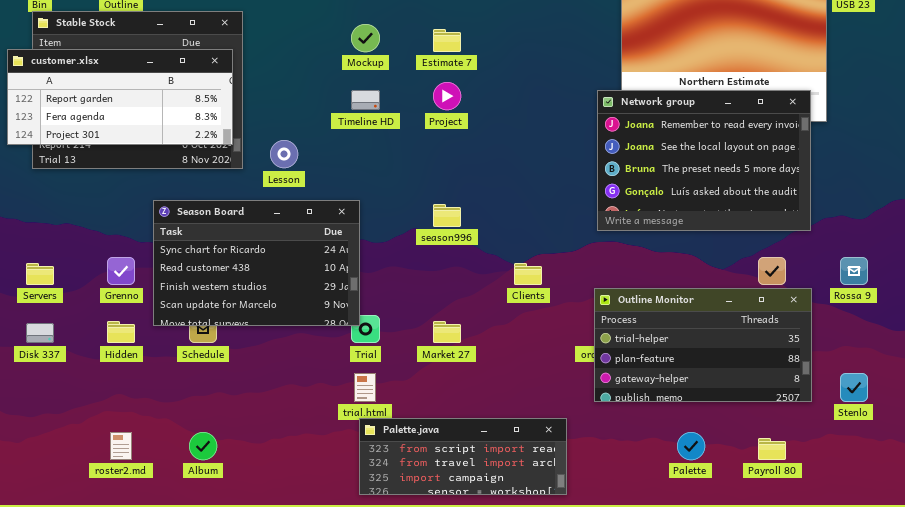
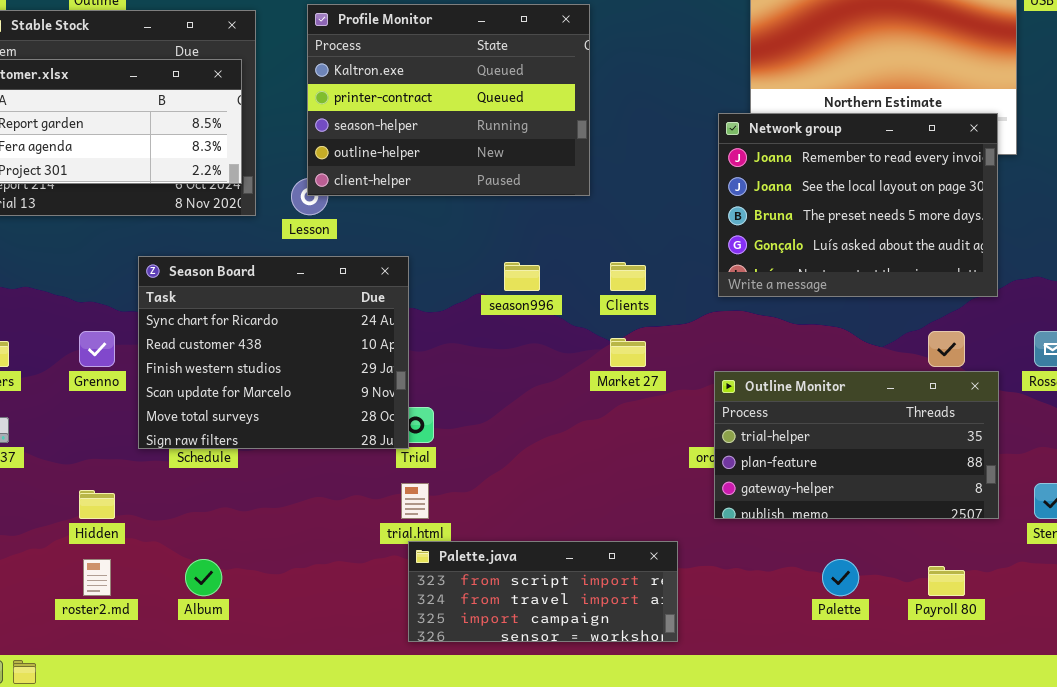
Profile Monitor: none -> [307,4,590,196], opened
Season Board: [153,200,360,326] -> [138,256,409,449], resized
Clients: [514,263,542,285] -> [610,262,646,291], moved
Hidden: [107,321,135,343] -> [79,490,115,519], moved
Market 27: [433,321,461,343] -> [610,338,646,367], moved

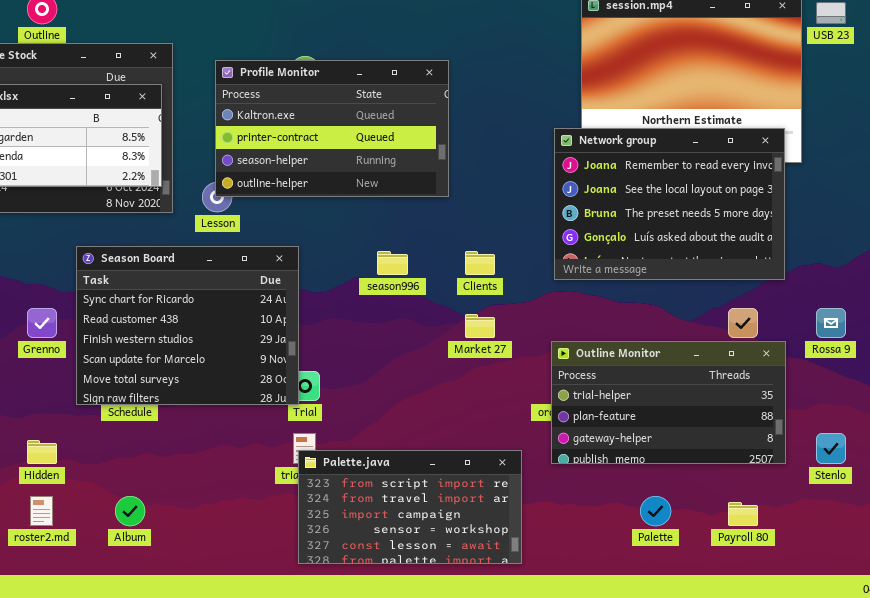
Profile Monitor: [307,4,590,196] -> [215,60,449,197], resized
Palette.java: [408,541,678,642] -> [298,450,522,564], resized

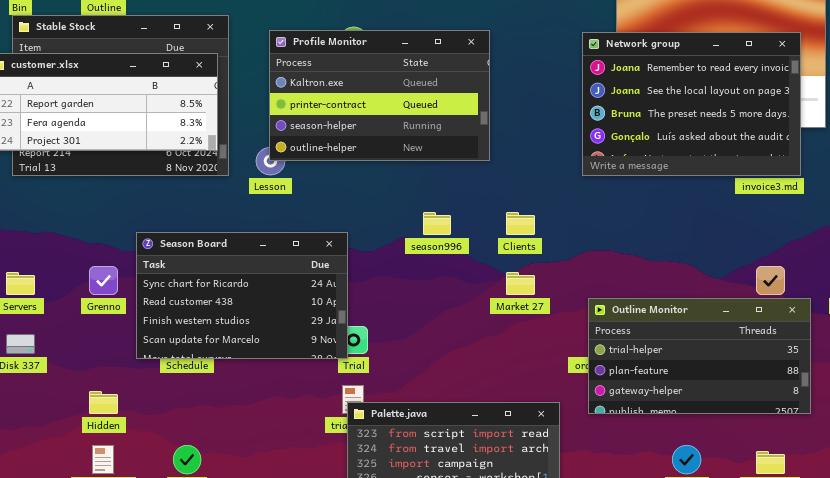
Network group: [554,128,785,280] -> [582,32,801,176], moved
Season Board: [76,246,299,405] -> [136,232,348,359], resized

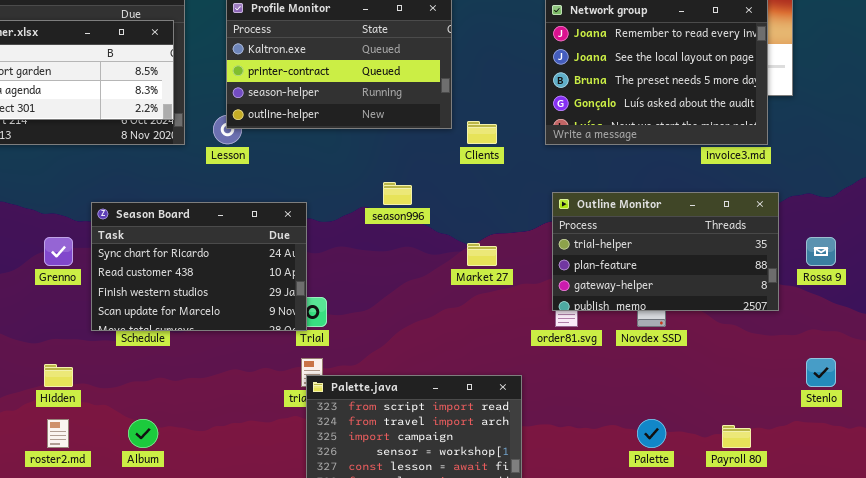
Clients: [506,212,535,235] -> [467,121,497,144], moved
Outline Monitor: [588,298,811,414] -> [552,192,779,311], moved

